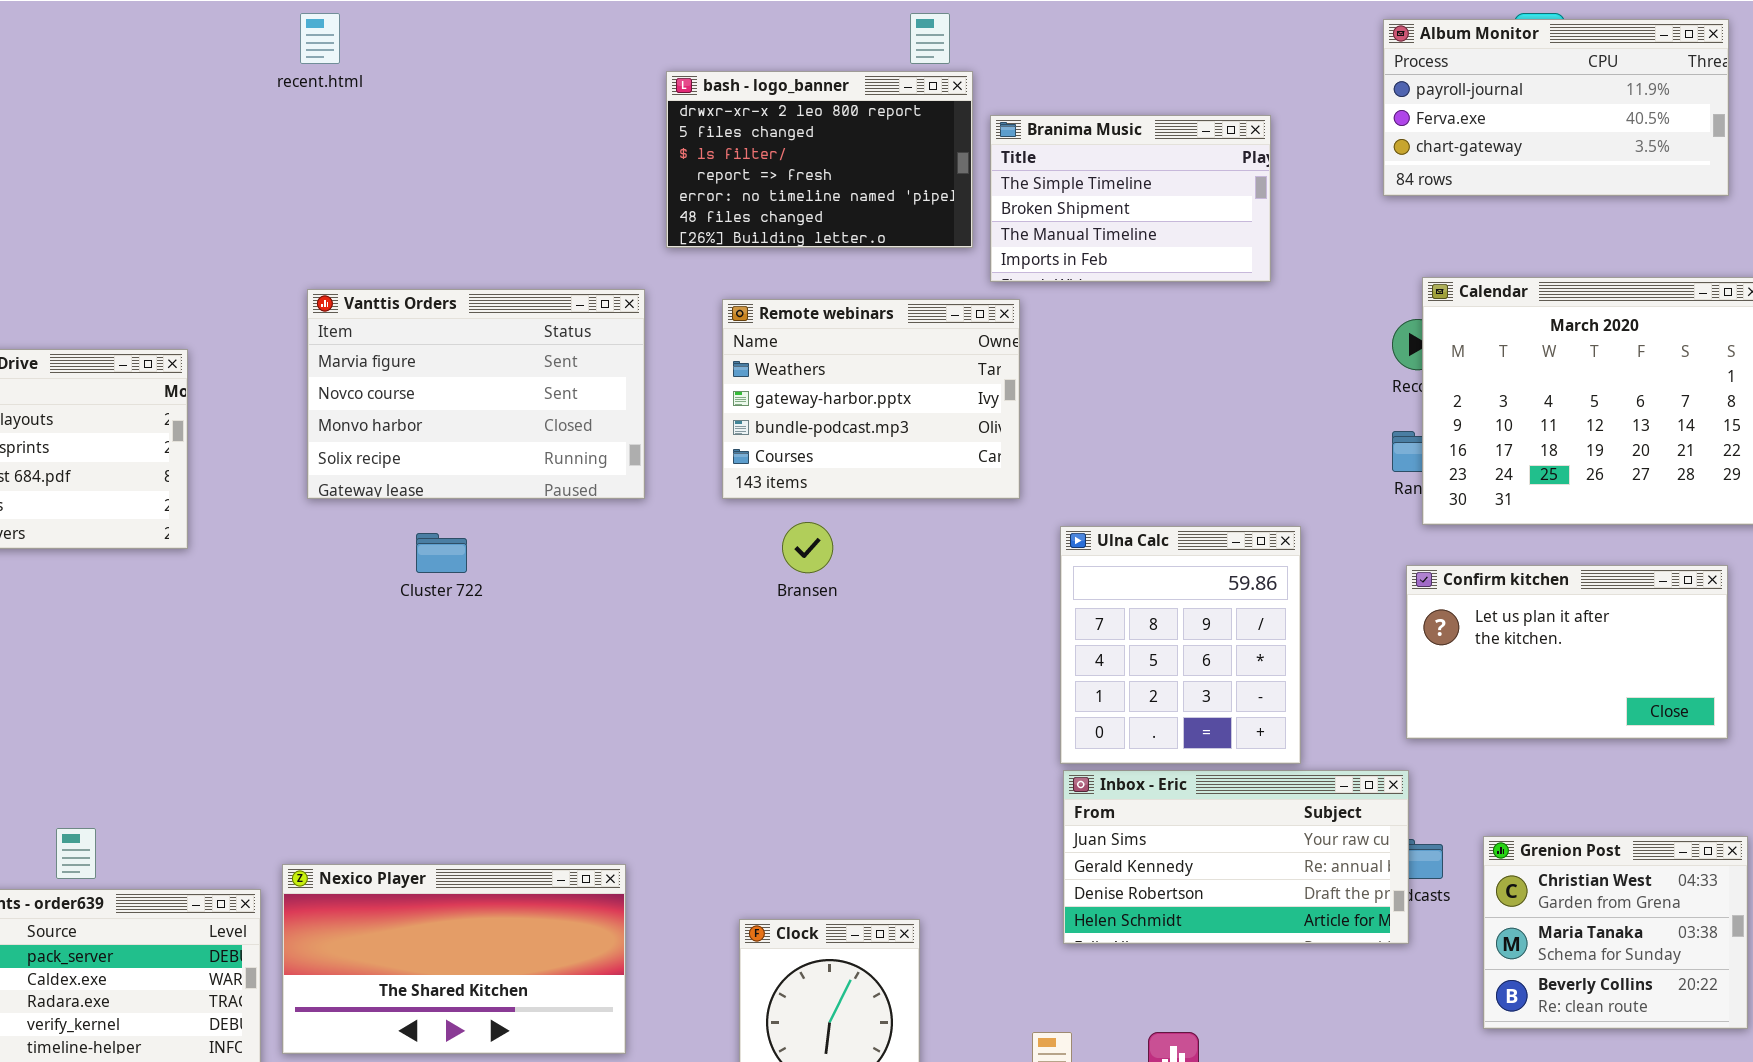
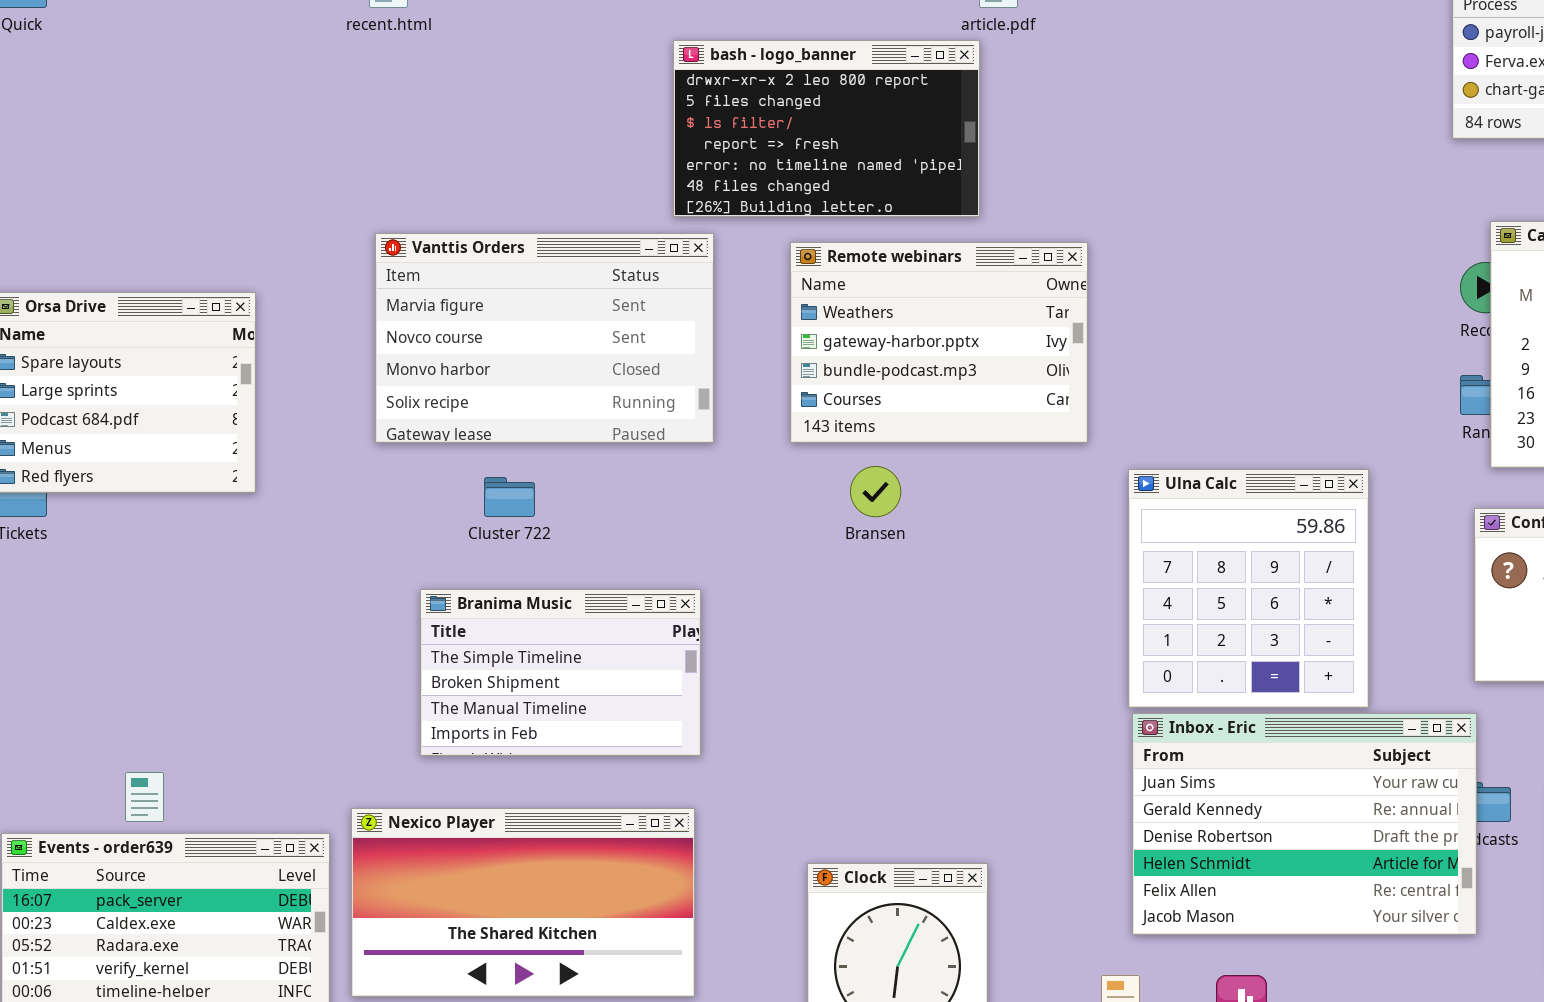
bash - logo_banner: [666,71,973,248] -> [673,40,980,217], moved
Branima Music: [990,115,1271,282] -> [420,589,701,756], moved
Inbox - Eric: [1063,770,1409,944] -> [1132,713,1477,935], resized

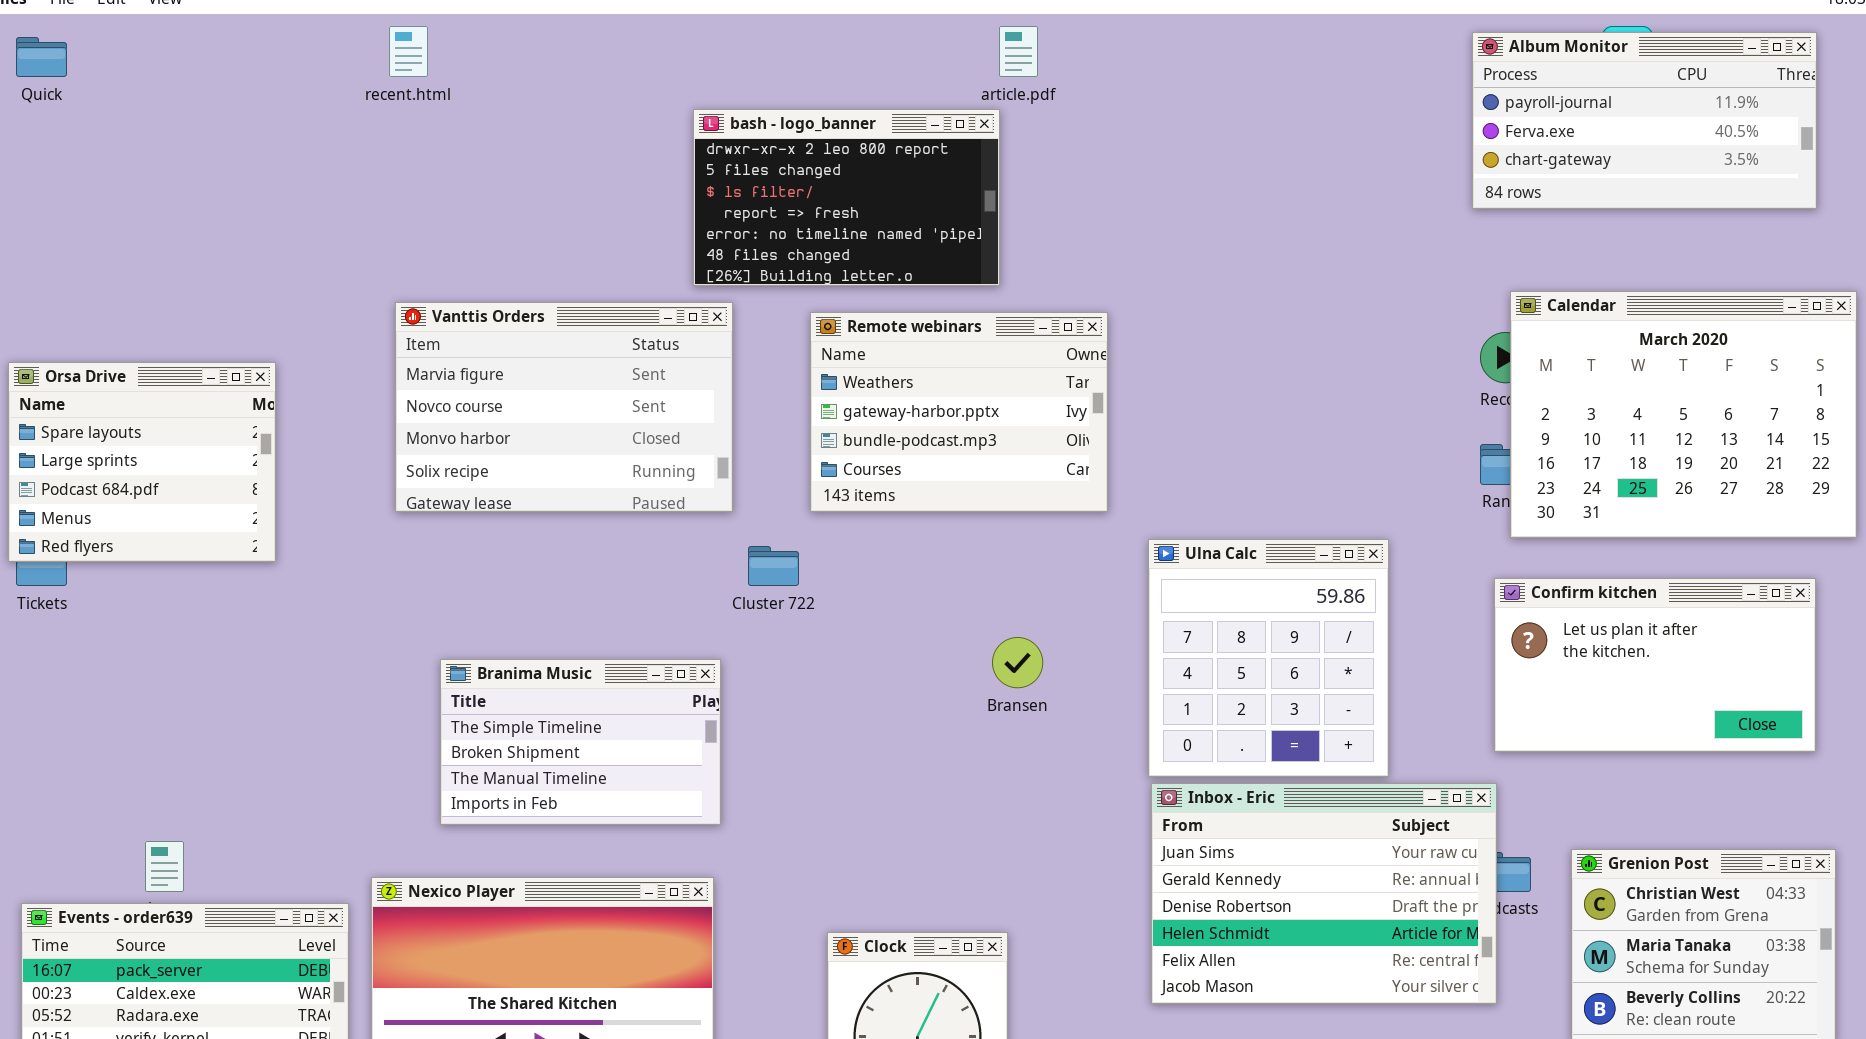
Bransen: [850,466,901,517] -> [992,637,1043,688], moved
Cluster 722: [484,477,535,517] -> [748,546,799,586], moved

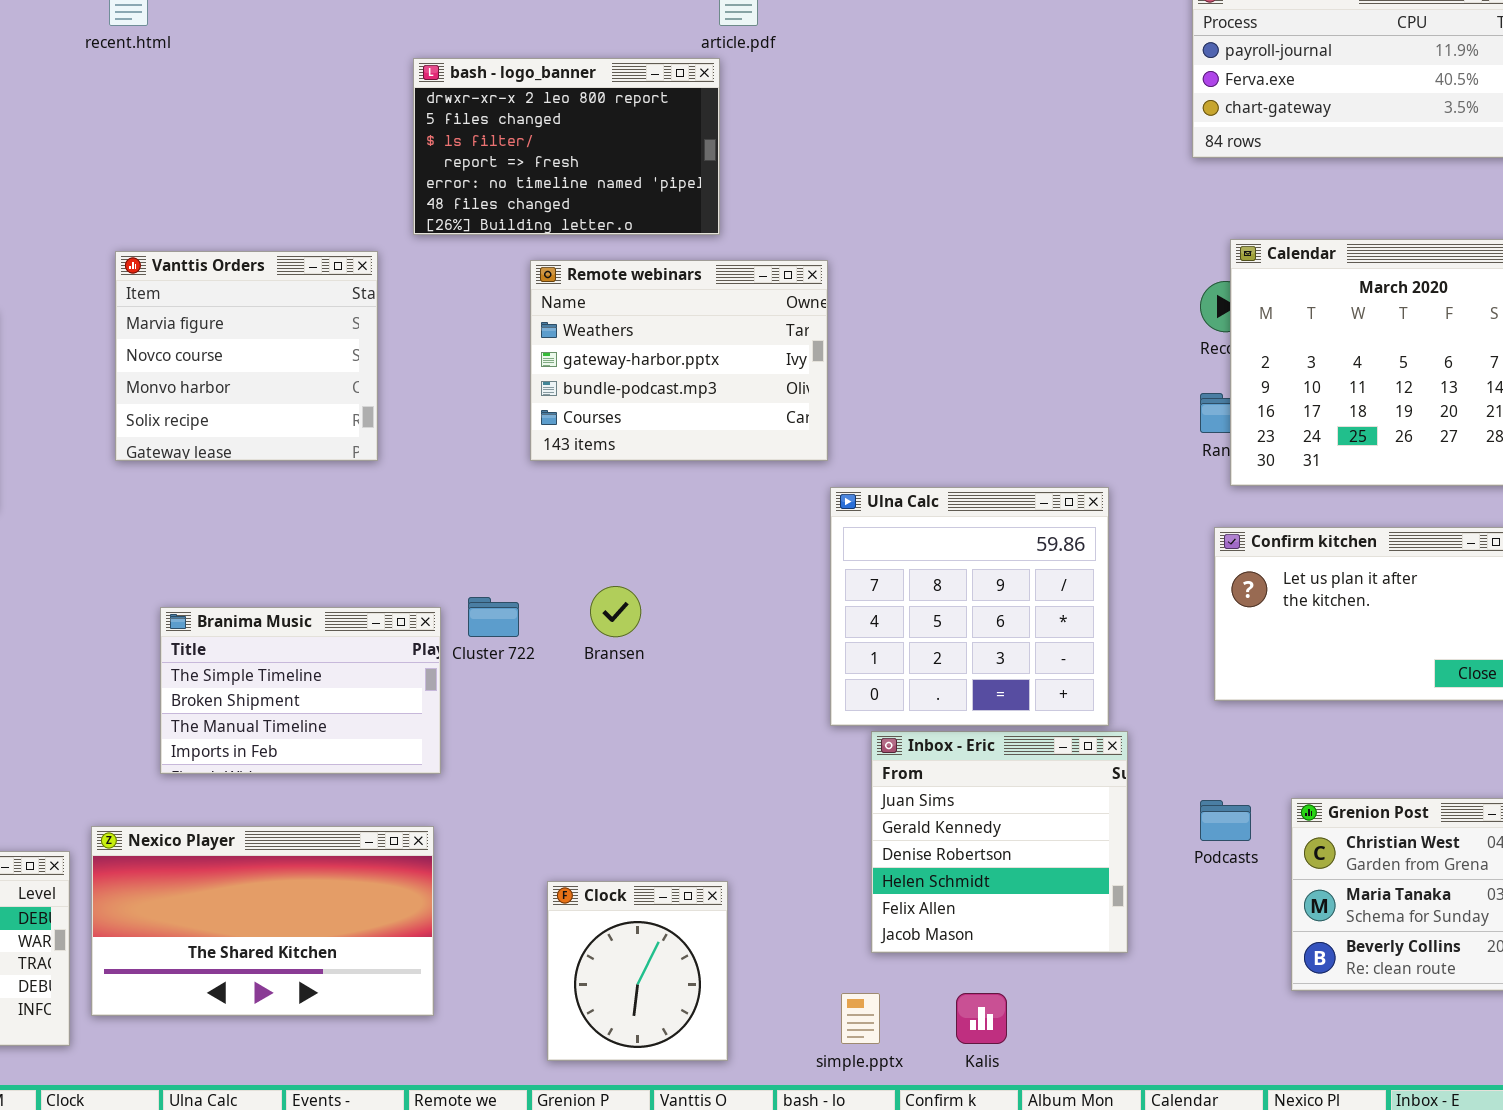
Vanttis Orders: [395,302,733,512] -> [115,251,378,461], resized
Ulna Calc: [1148,539,1389,777] -> [830,487,1109,726], resized
Cluster 722: [748,546,799,586] -> [468,597,519,637], moved
Bransen: [992,637,1043,688] -> [590,586,641,637], moved
Inbox - Eric: [1151,783,1497,1004] -> [871,731,1128,953], resized

